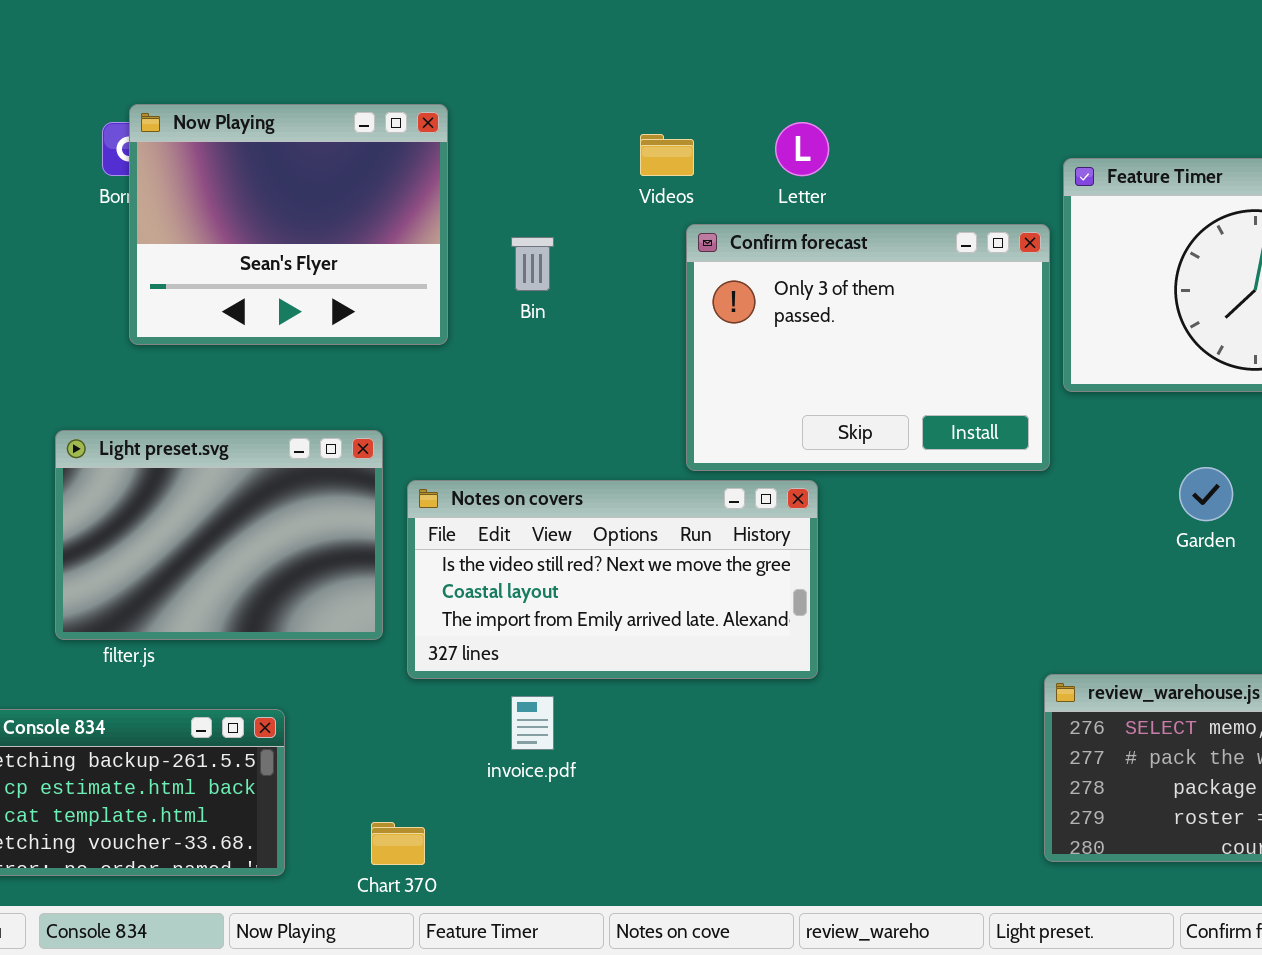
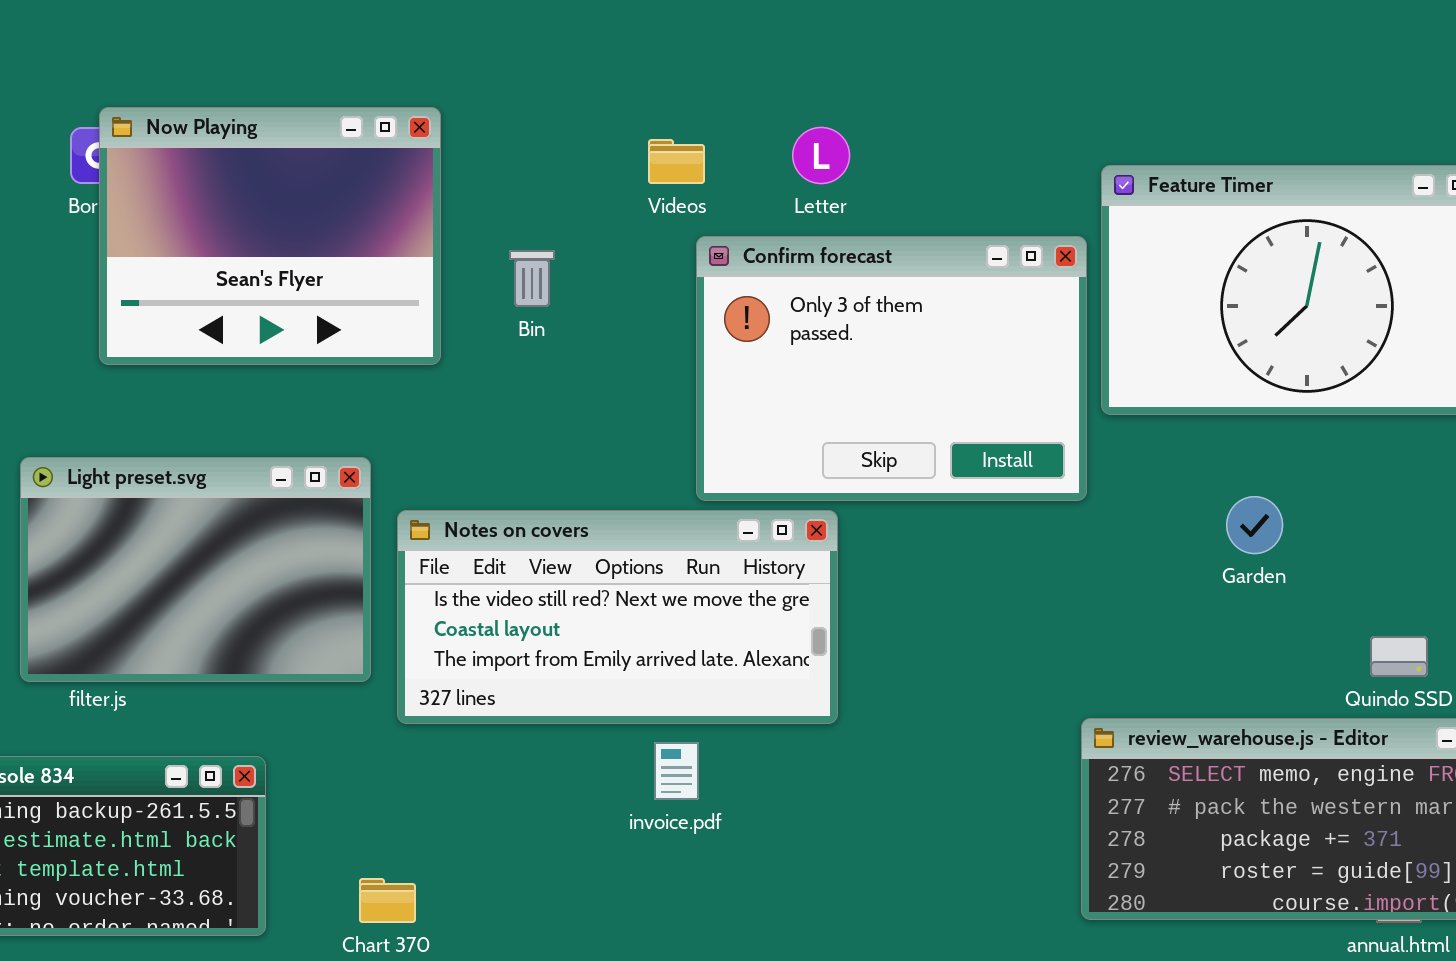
invoice.pdf: [511,696,554,750] -> [654,742,699,800], moved

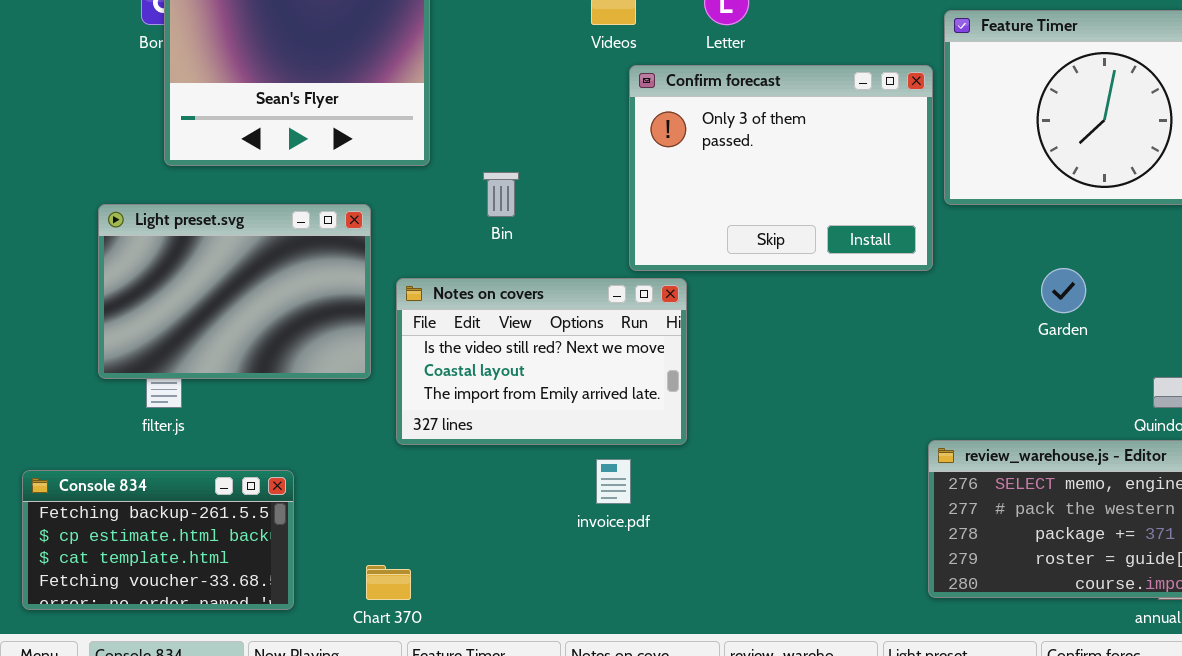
Bin: [509,250,555,307] -> [483,172,519,217], moved
Light preset.svg: [20,457,371,682] -> [98,204,371,379], moved
Notes on covers: [397,510,838,724] -> [396,278,687,445], resized

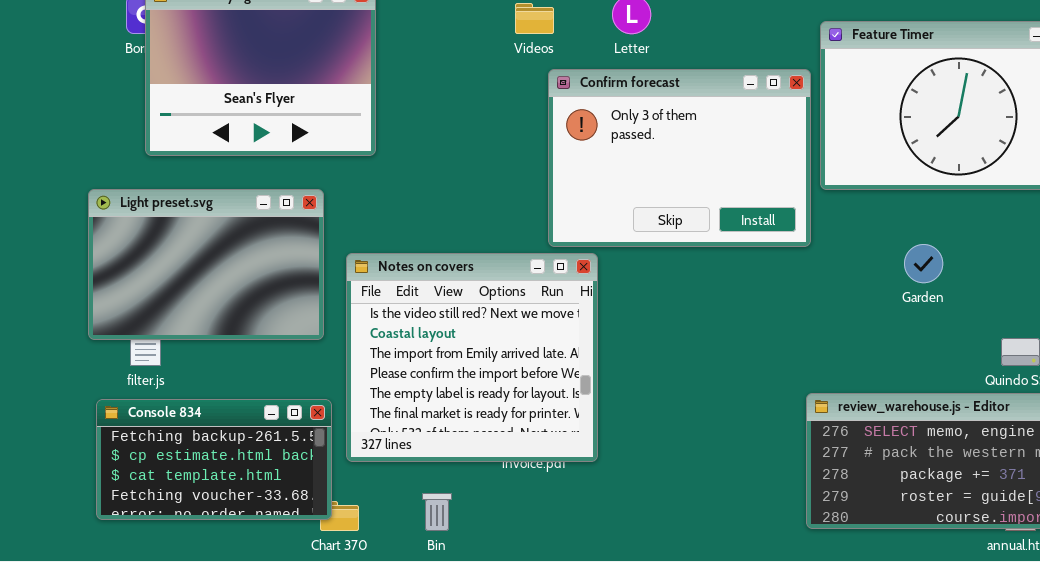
Bin: [483,172,519,217] -> [422,493,452,531], moved
Notes on covers: [396,278,687,445] -> [346,253,598,462], resized
Console 834: [22,470,294,610] -> [96,399,332,520], moved

